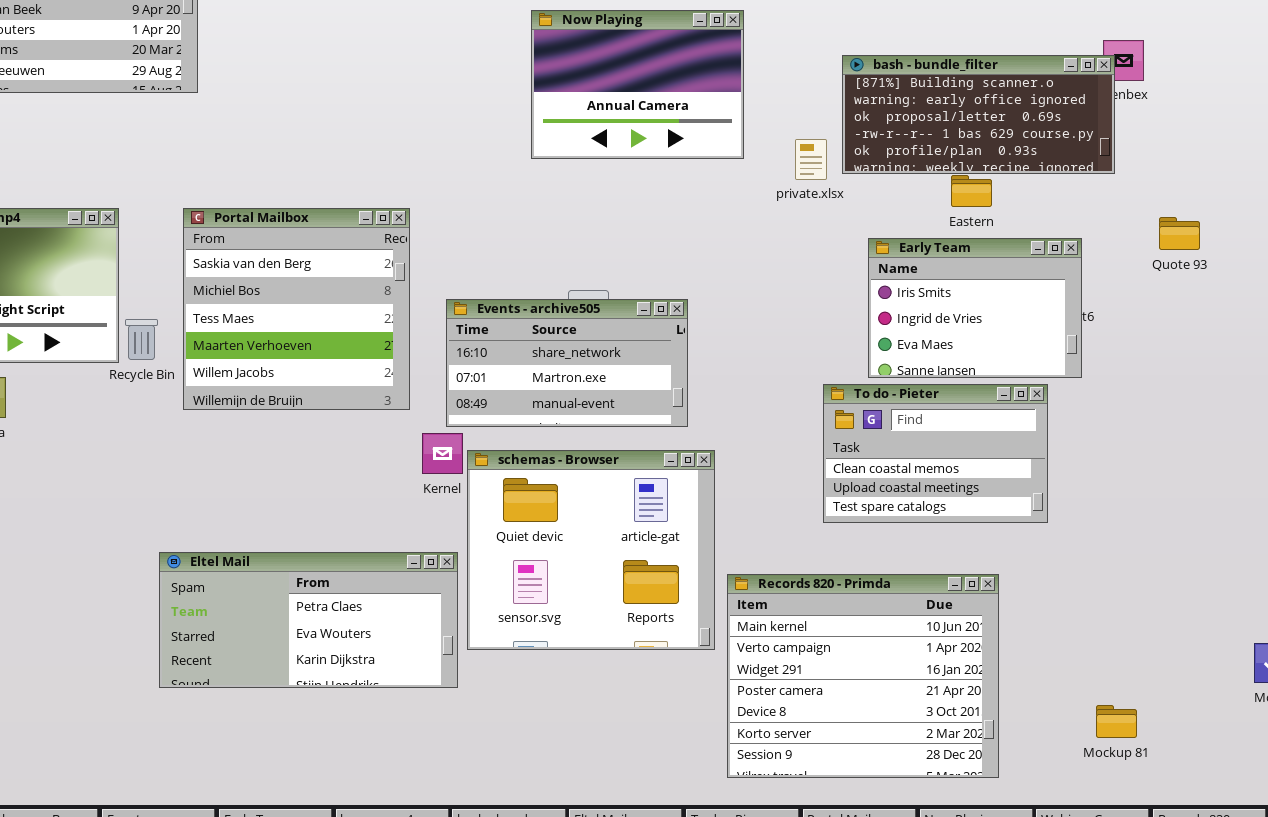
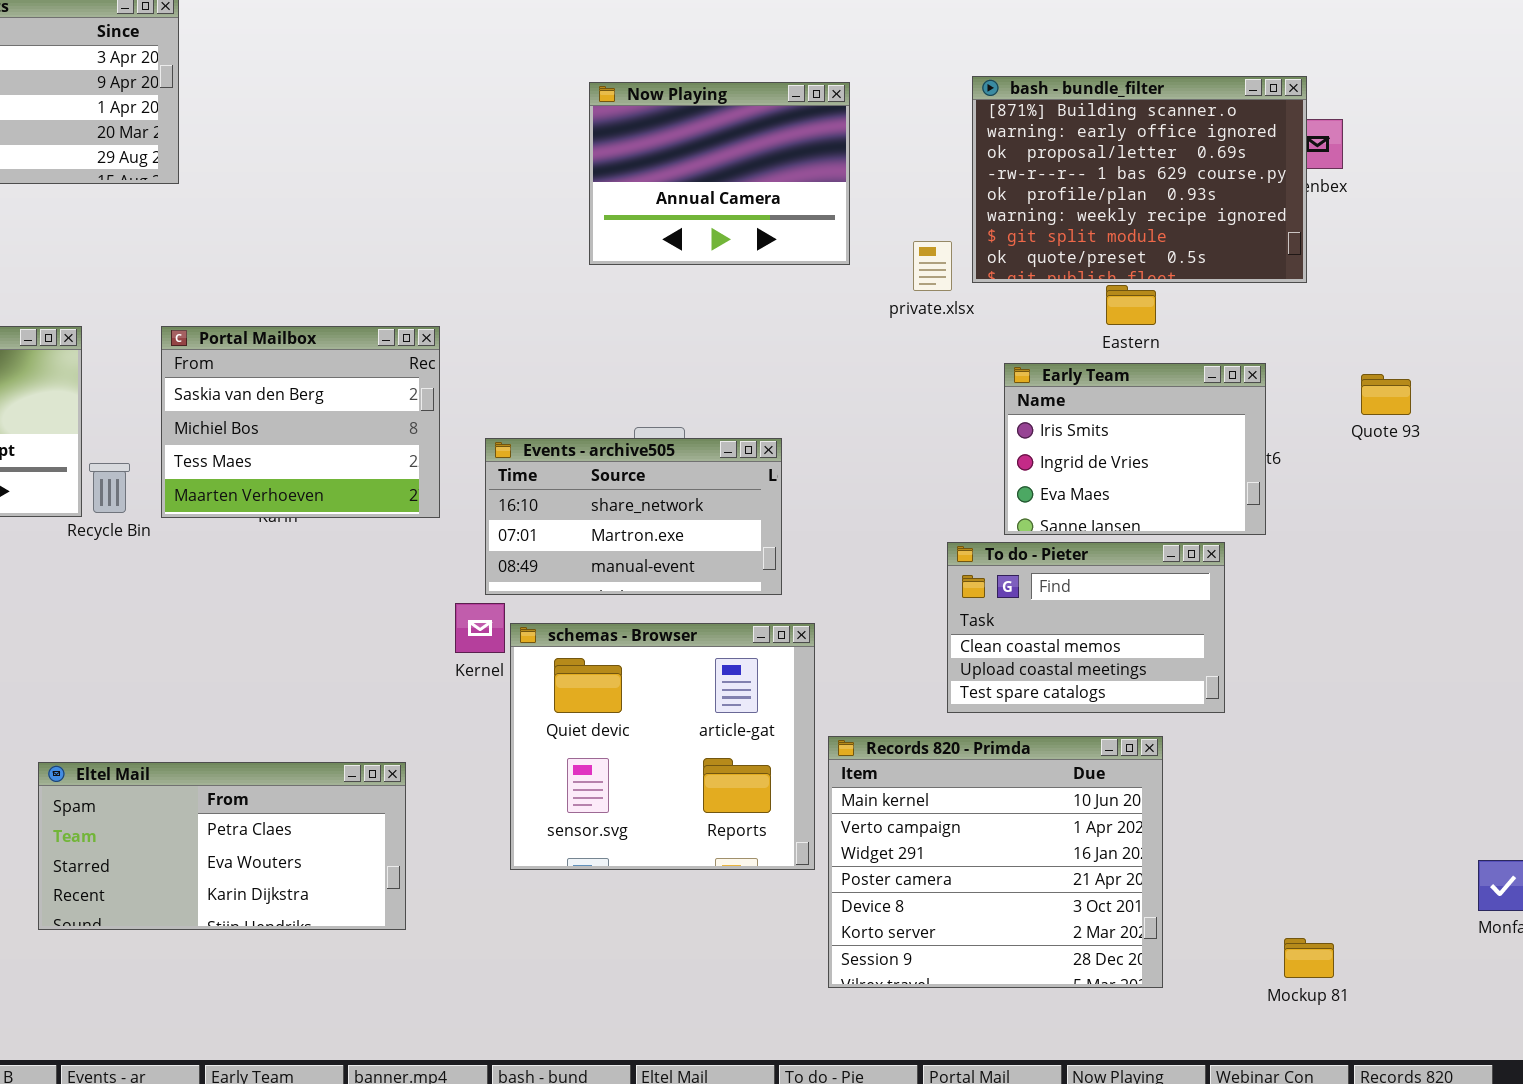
bash - bundle_filter: [842,55,1115,174] -> [972,76,1307,283], resized
Portal Mailbox: [183,208,410,410] -> [161,326,440,518], resized
Quote 93: [1159,217,1200,250] -> [1361,374,1411,415], moved
Eltel Mail: [159,552,458,688] -> [38,762,406,930], moved
Records 820 - Primda: [727,574,999,778] -> [828,736,1163,988], moved

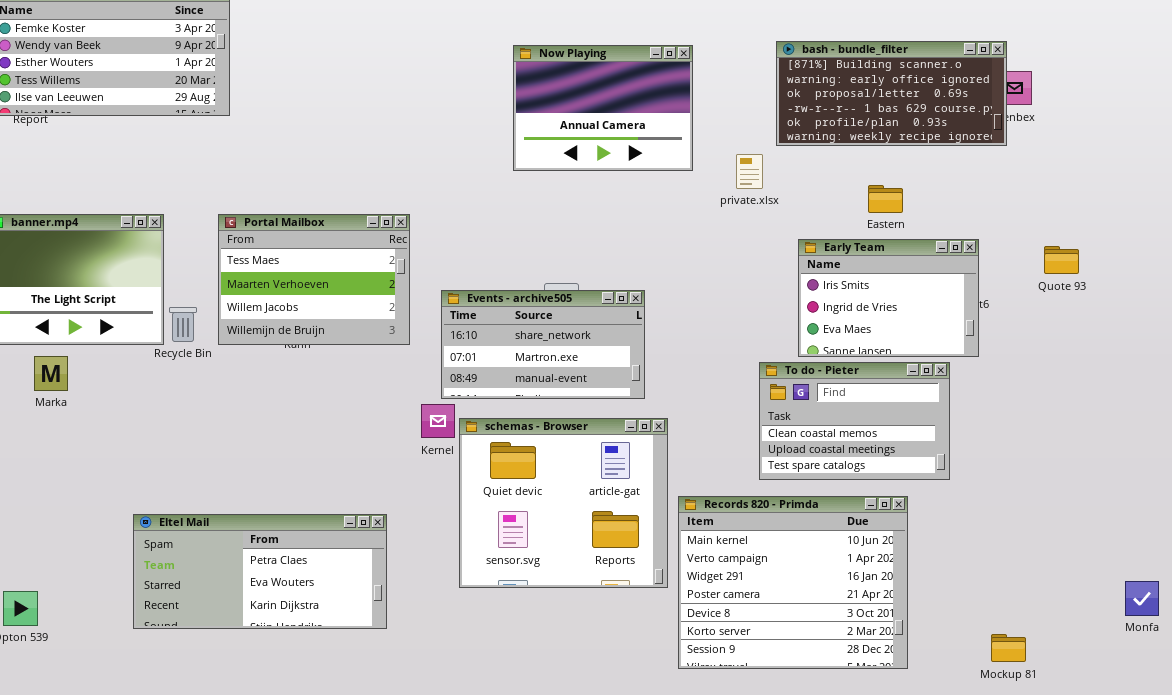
bash - bundle_filter: [972,76,1307,283] -> [776,41,1007,146], resized
Portal Mailbox: [161,326,440,518] -> [218,214,410,345], scrolled down 2 rows

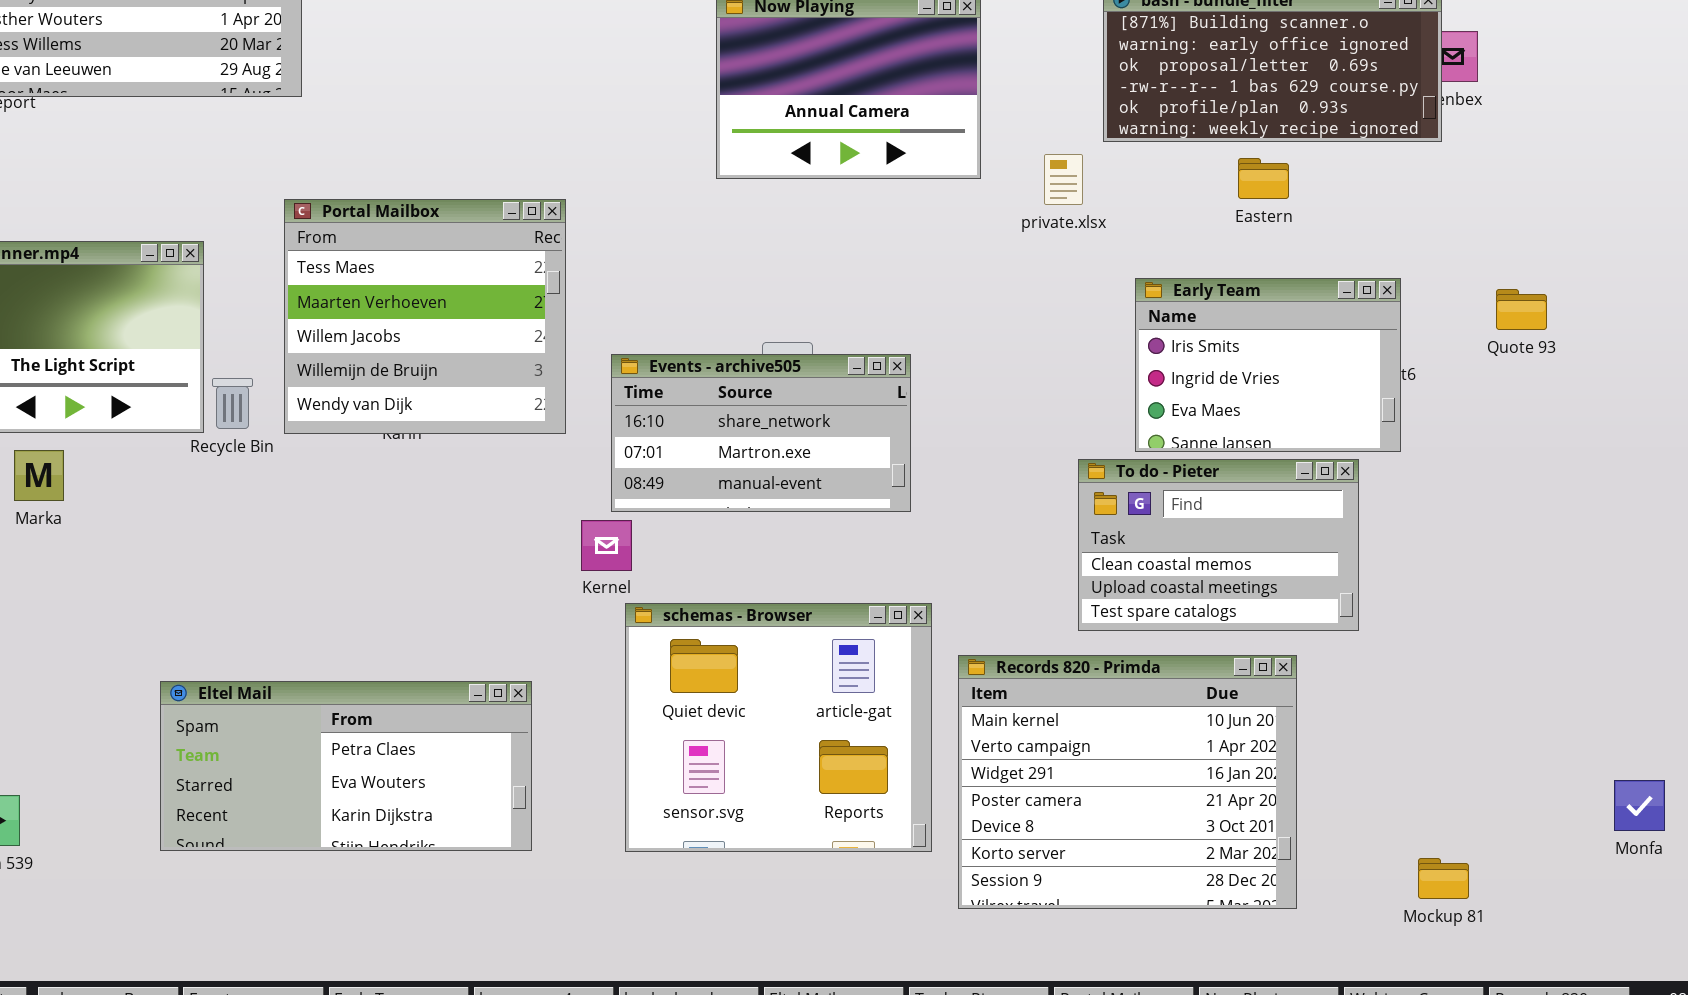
Eastern: [868,185,903,213] -> [1238,158,1289,199], moved
Portal Mailbox: [218,214,410,345] -> [284,199,566,434], resized
schemas - Browser: [459,418,668,588] -> [625,603,932,852], moved

